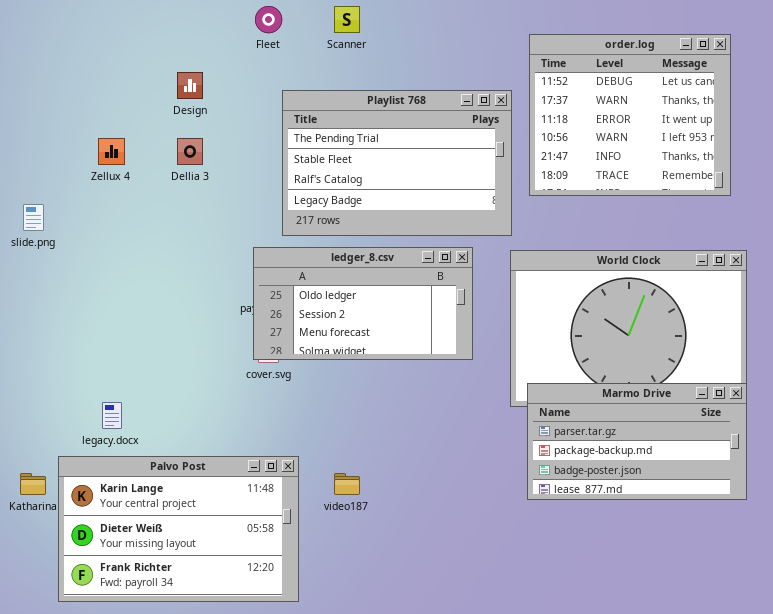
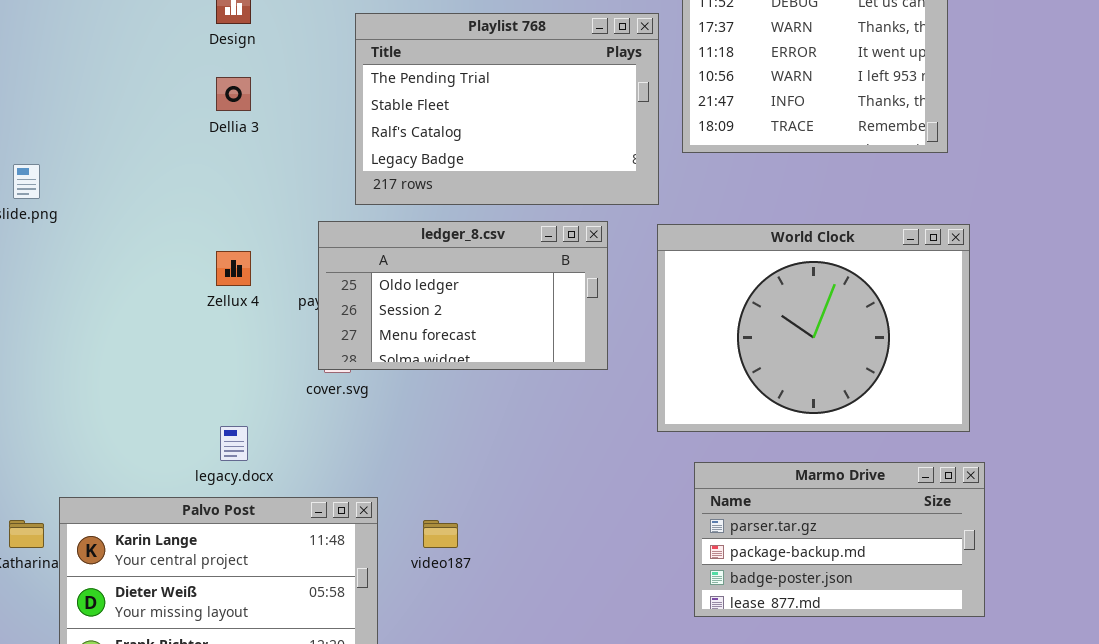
Zellux 4: [98,138,125,165] -> [216,251,251,286], moved
Marmo Drive: [527,383,747,500] -> [694,462,985,617], moved
legacy.docx: [102,402,122,429] -> [220,426,248,461], moved

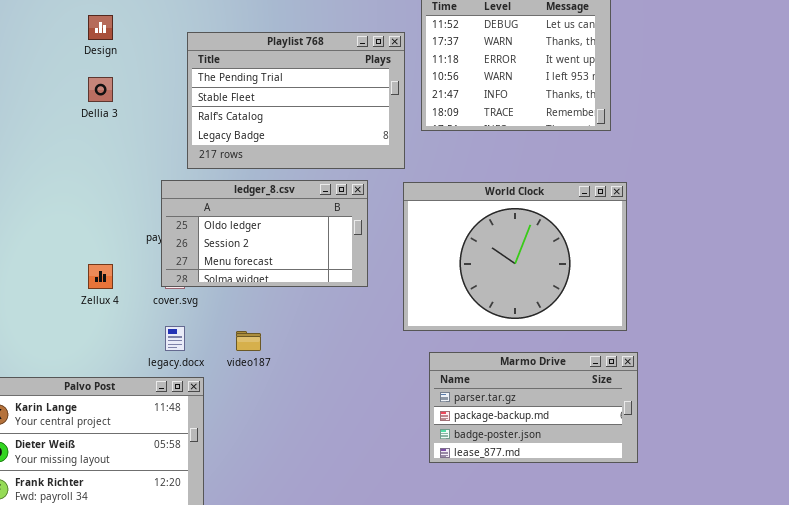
Zellux 4: [216,251,251,286] -> [88,264,113,289], moved
legacy.docx: [220,426,248,461] -> [165,326,185,351], moved
video187: [423,520,458,548] -> [236,331,261,351], moved

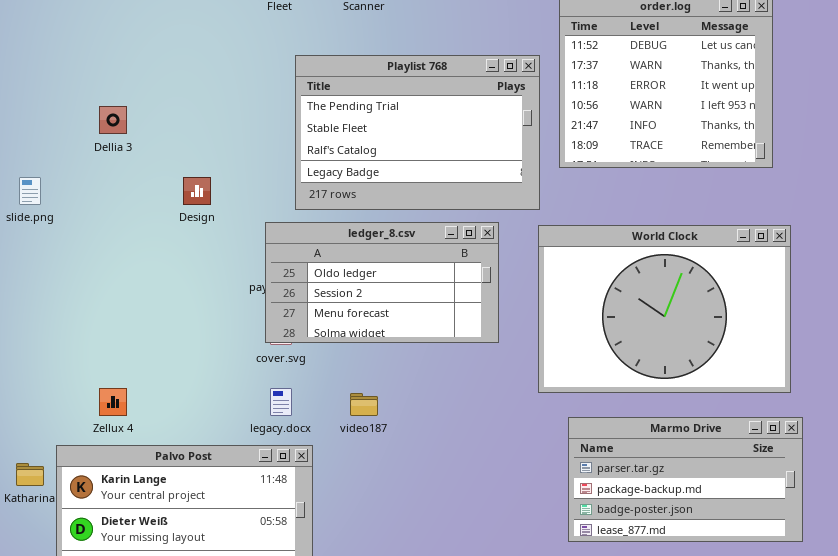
Design: [88,15,113,40] -> [183,177,211,205], moved
Dellia 3: [88,77,113,102] -> [99,106,127,134], moved
Zellux 4: [88,264,113,289] -> [99,388,127,416], moved

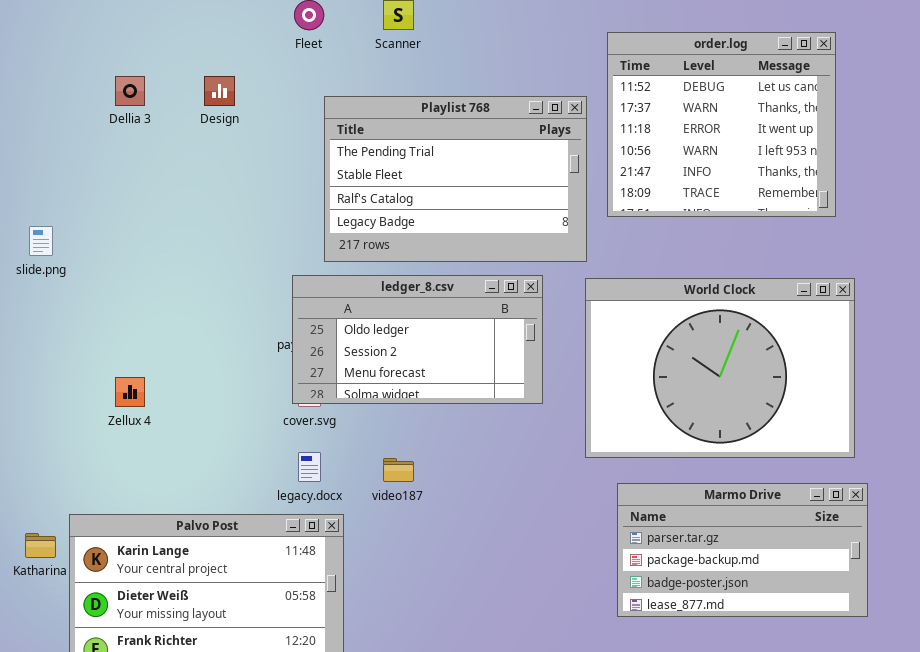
Dellia 3: [99,106,127,134] -> [115,76,145,106], moved
Design: [183,177,211,205] -> [204,76,235,106], moved
Zellux 4: [99,388,127,416] -> [115,377,145,407], moved

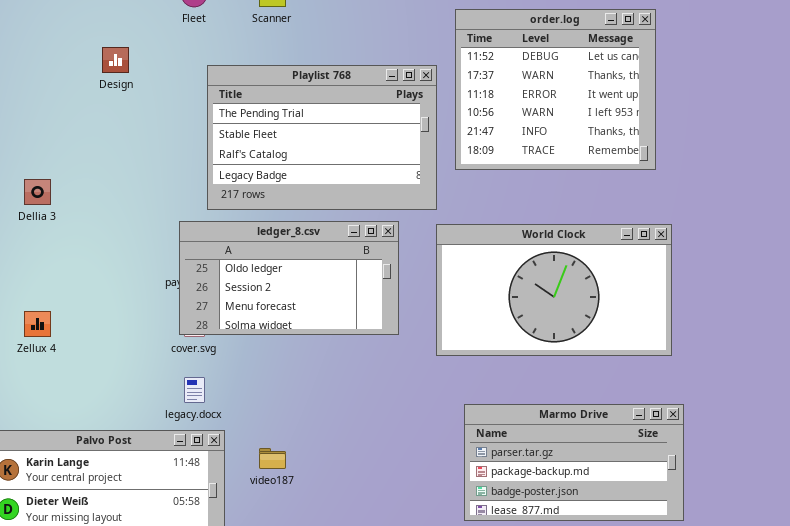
Dellia 3: [115,76,145,106] -> [24,179,51,205], moved
World Clock: [585,278,855,458] -> [436,224,672,356], resized
video187: [383,458,414,482] -> [259,448,286,469], moved

